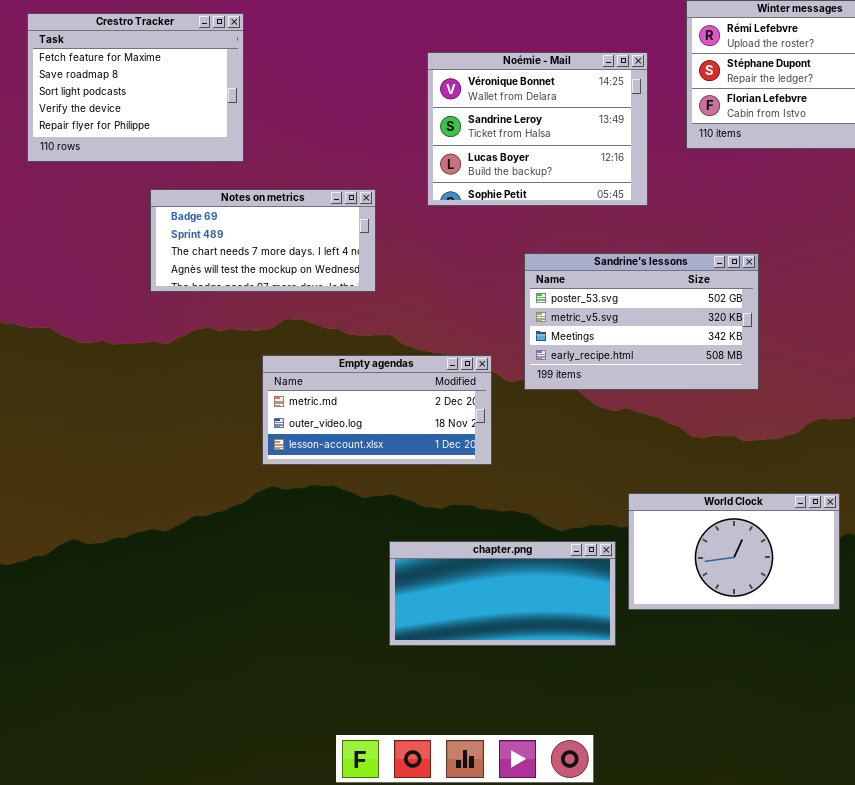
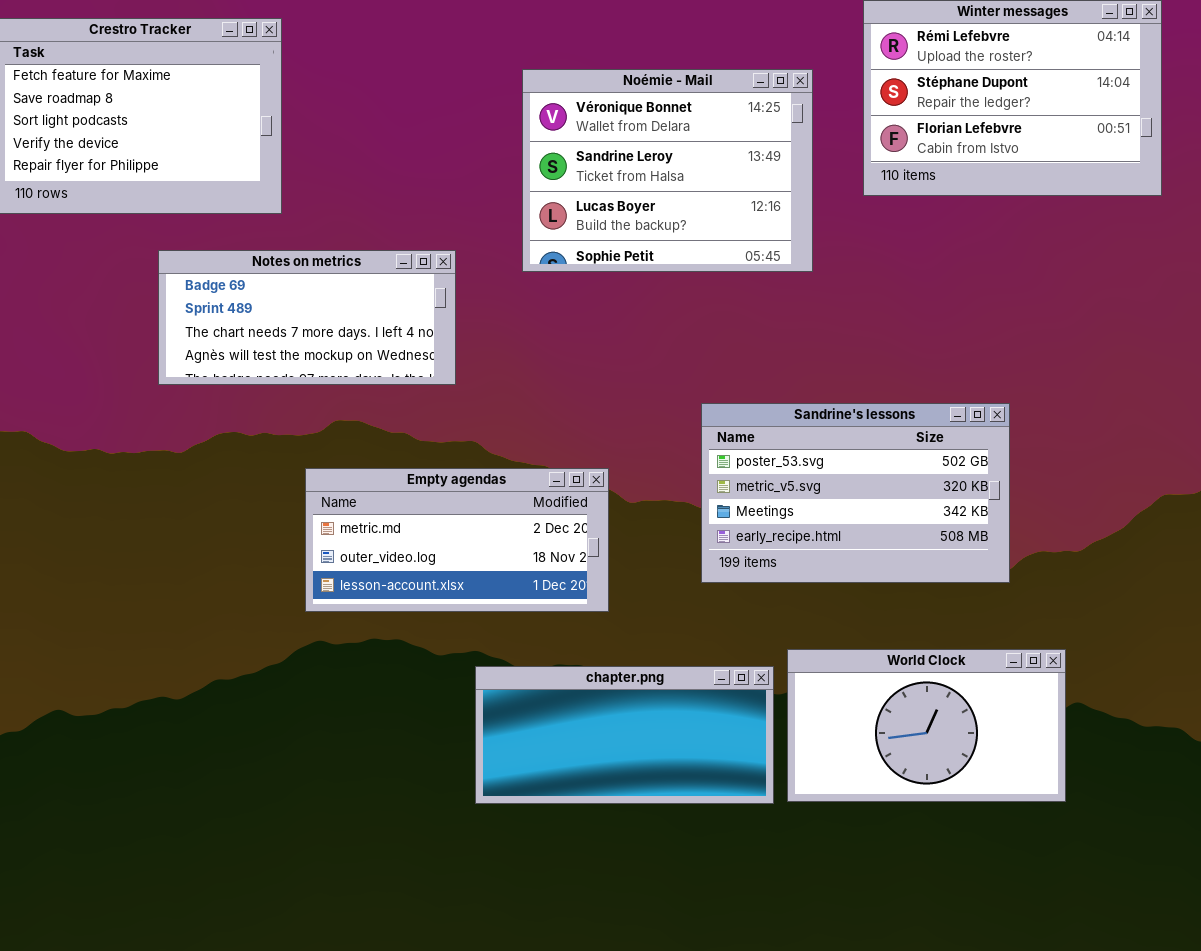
Sandrine's lessons: [524,253,759,390] -> [701,403,1010,583], moved
chapter.png: [389,541,616,646] -> [475,666,774,804], moved

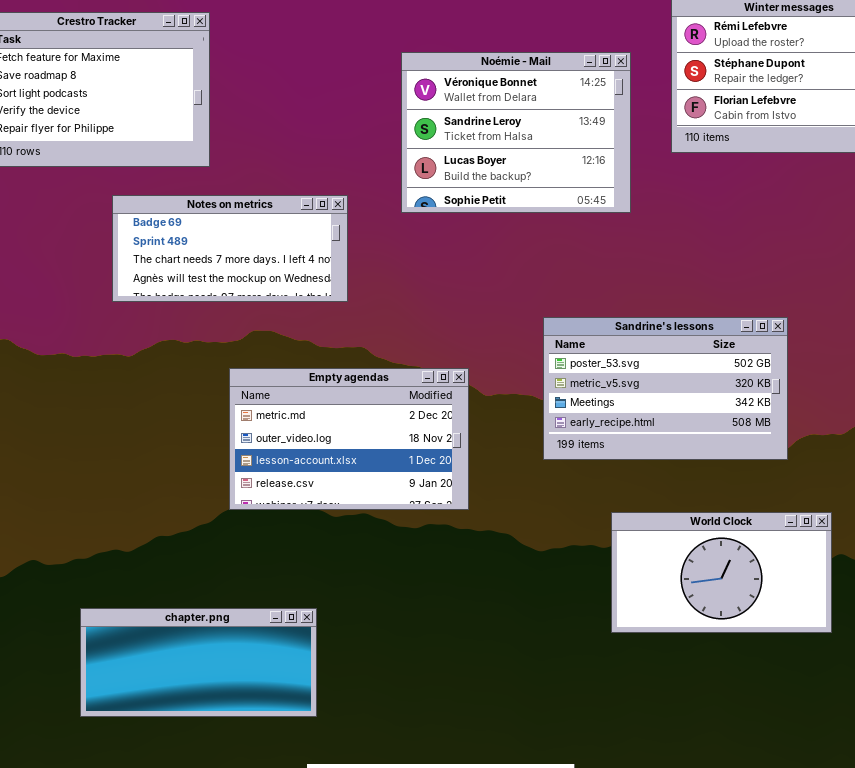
Empty agendas: [305,468,609,612] -> [229,368,469,510], resized
chapter.png: [475,666,774,804] -> [80,608,317,717], moved

